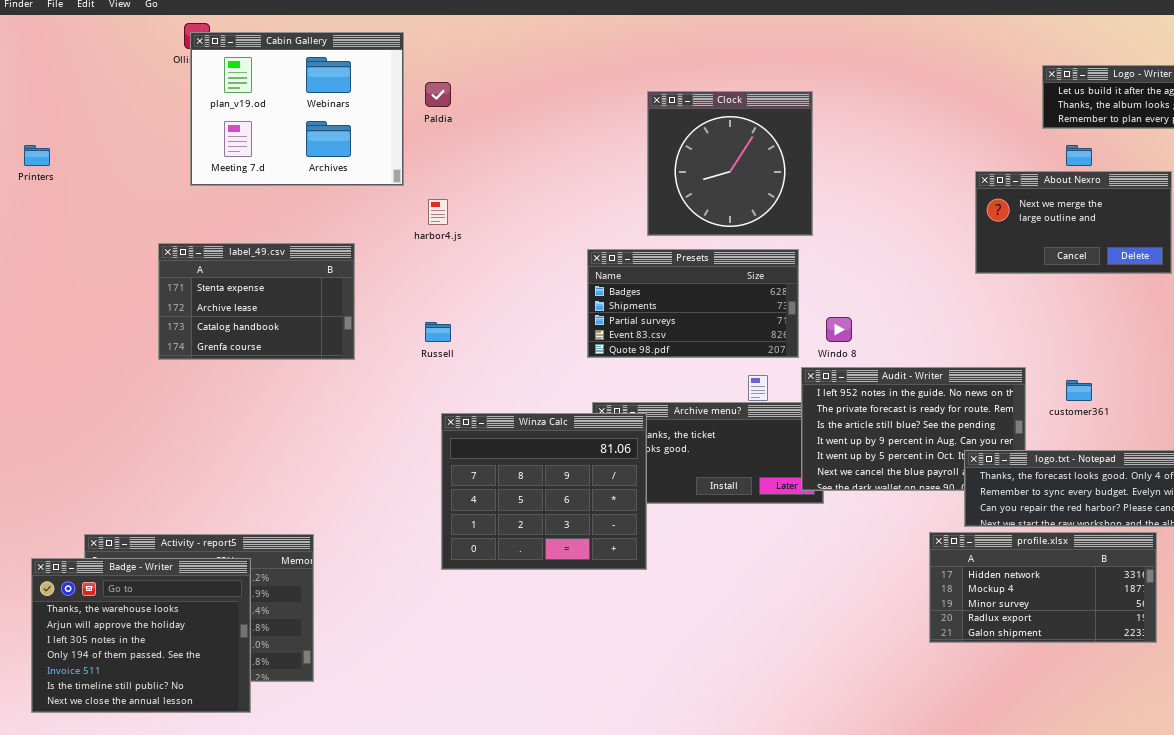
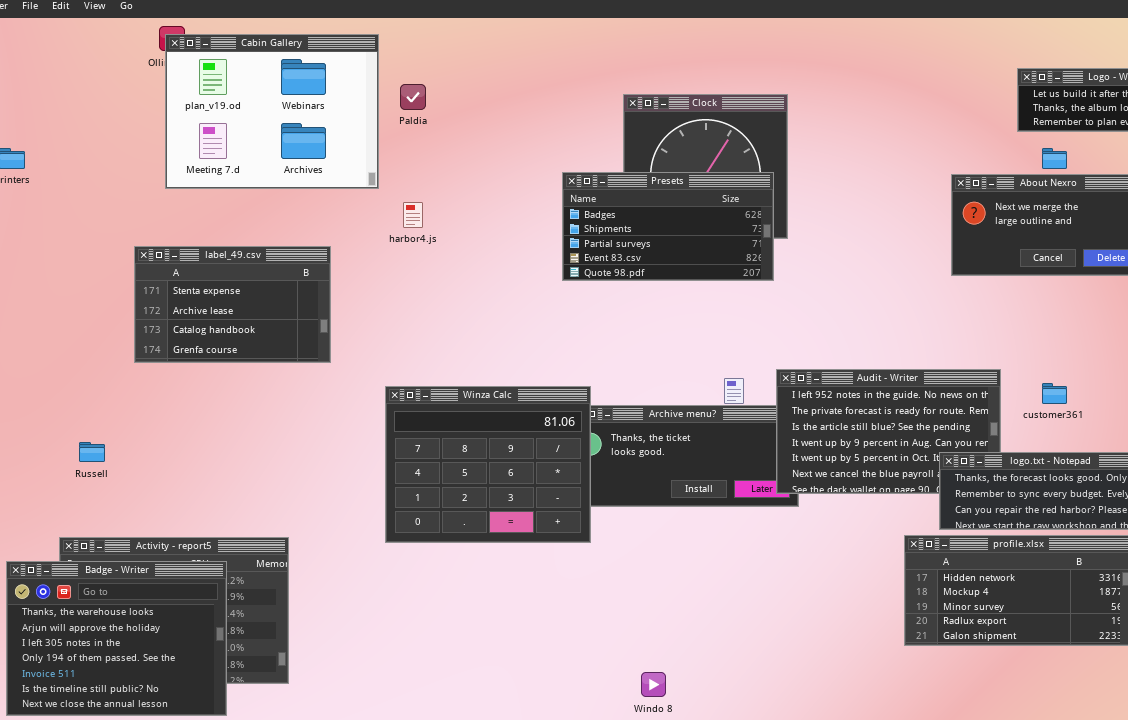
Presets: [587,249,799,358] -> [562,172,774,281], moved
Windo 8: [826,317,852,342] -> [641,672,666,697], moved
Russell: [425,322,451,342] -> [79,442,105,462], moved
Winza Calc: [441,413,647,570] -> [385,386,591,543], moved

